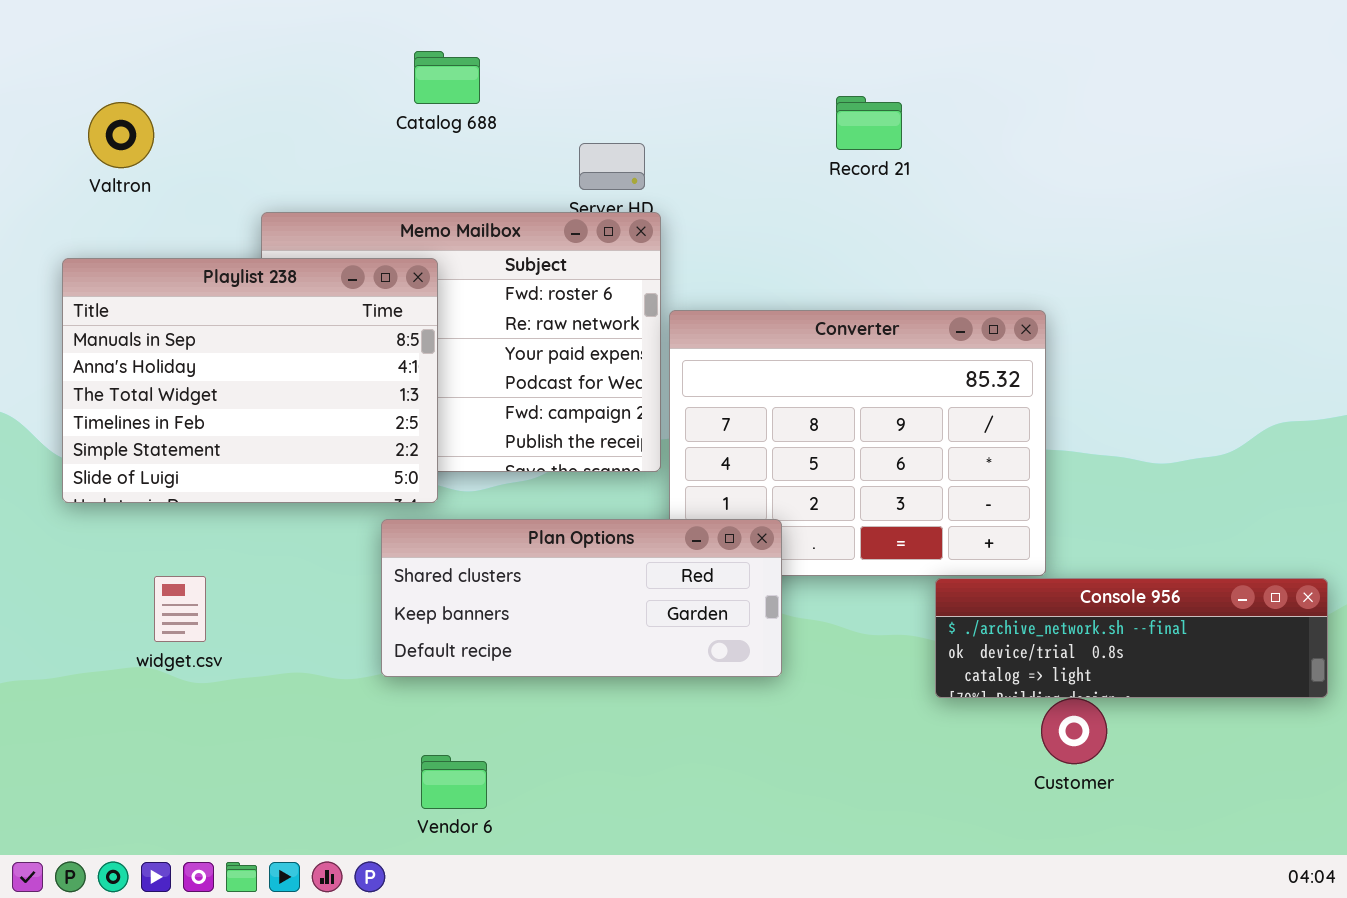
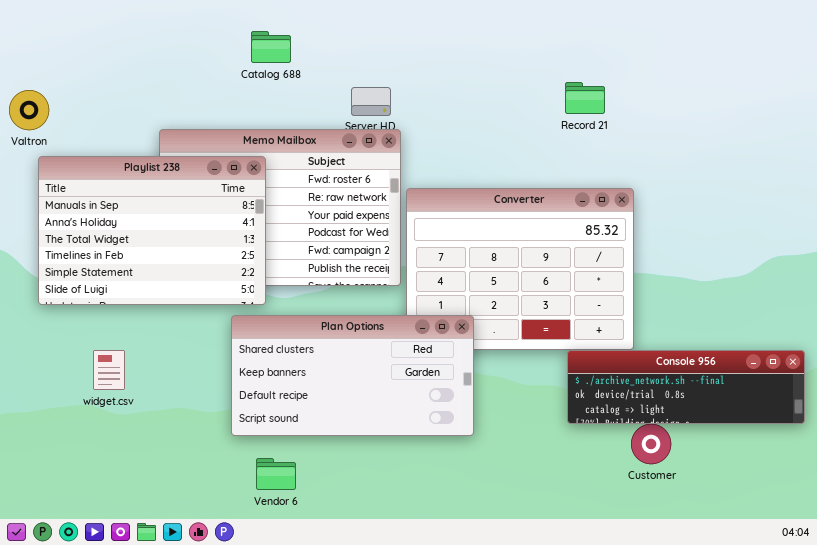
Record 21: [836,96,902,150] -> [565,82,605,114], moved
Valtron: [88,102,154,168] -> [9,90,49,130], moved
Plan Options: [381,519,782,677] -> [231,315,474,436], resized

